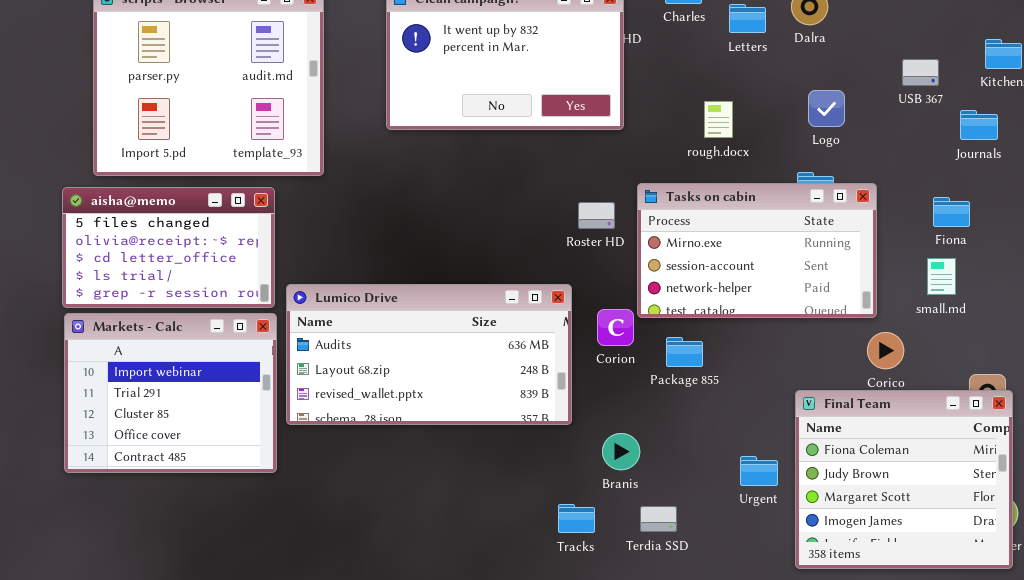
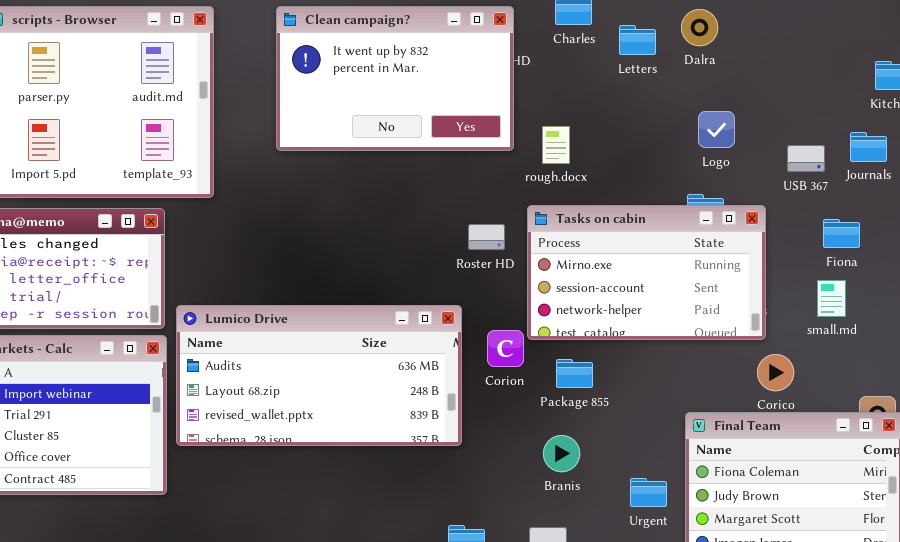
USB 367: [902,59,939,86] -> [787,145,825,172], moved
rough.docx: [704,101,733,138] -> [542,126,570,164], moved
Branis: [602,433,640,470] -> [543,435,580,472], moved

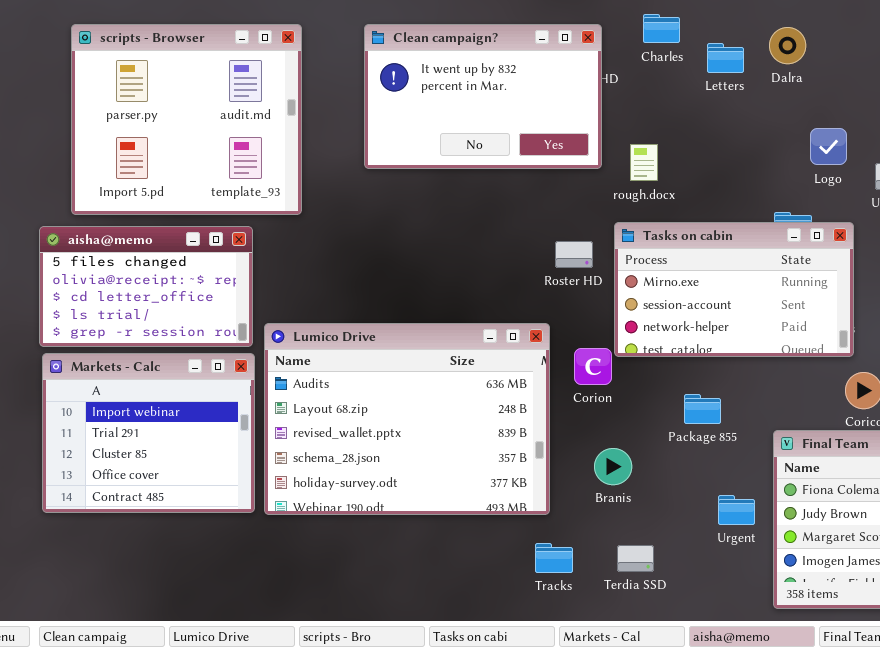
Logo: [698,111,735,148] -> [810,128,847,165], moved
Lumico Drive: [176,305,462,446] -> [264,323,550,515], resized
Package 855: [556,359,593,388] -> [684,394,721,424], moved
Branis: [543,435,580,472] -> [594,448,632,485], moved

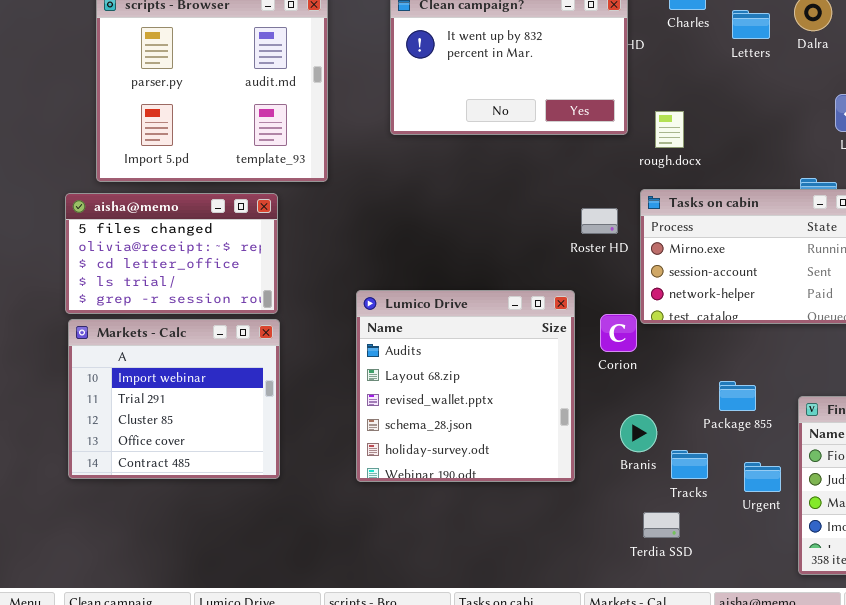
Lumico Drive: [264,323,550,515] -> [356,290,575,482], resized
Package 855: [684,394,721,424] -> [719,381,756,411], moved
Tracks: [535,543,573,573] -> [671,450,708,479], moved

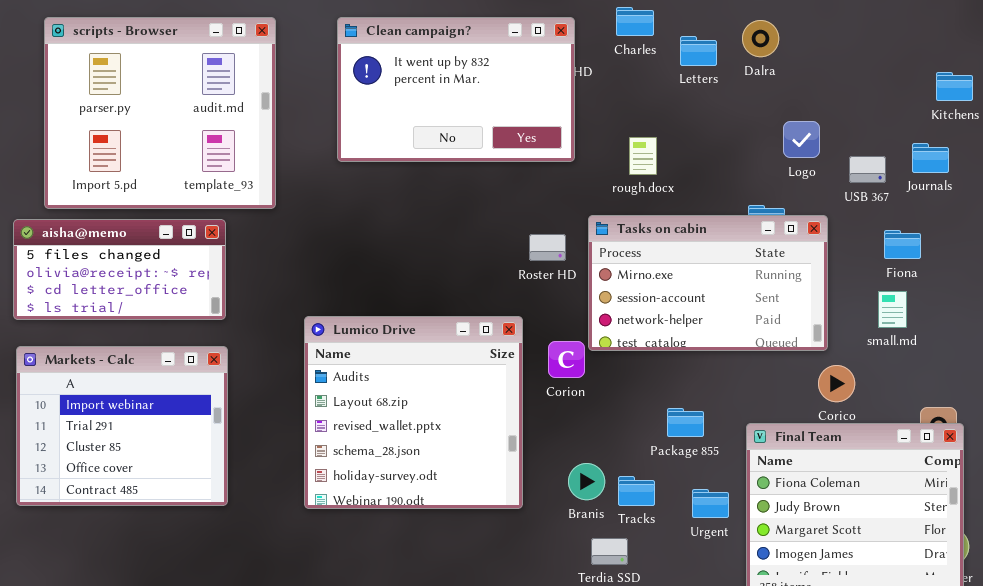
rough.docx: [655,111,684,148] -> [629,137,657,175], moved
aisha@memo: [65,193,278,314] -> [13,219,226,320], resized
Branis: [620,414,657,452] -> [568,463,605,500], moved

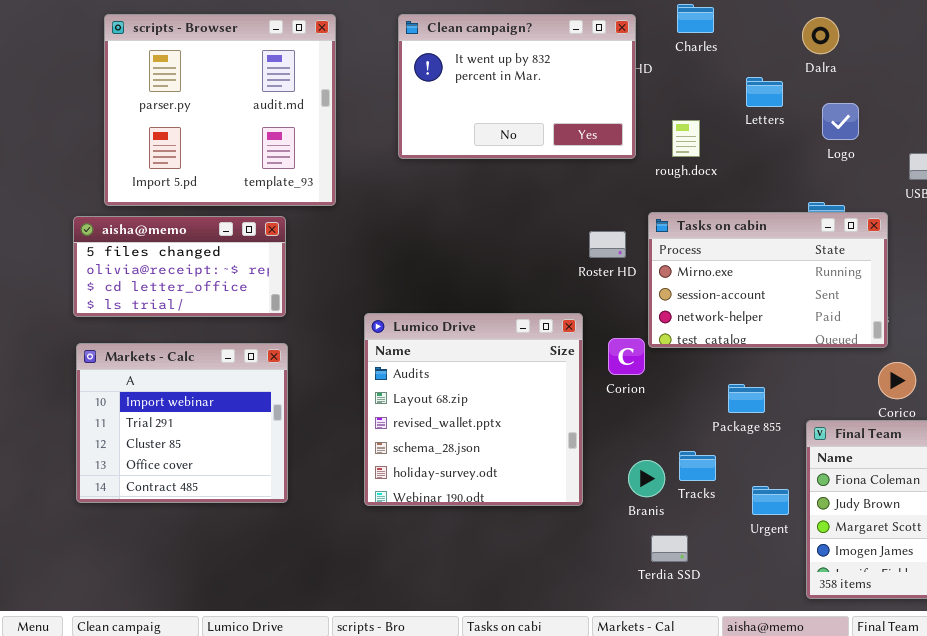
Letters: [680,36,717,66] -> [746,77,783,107], moved
Logo: [783,121,820,158] -> [822,103,859,140], moved
rough.docx: [629,137,657,175] -> [672,120,700,157], moved
Package 855: [667,408,704,437] -> [728,384,765,413], moved
Tracks: [618,476,655,506] -> [679,451,716,481], moved

